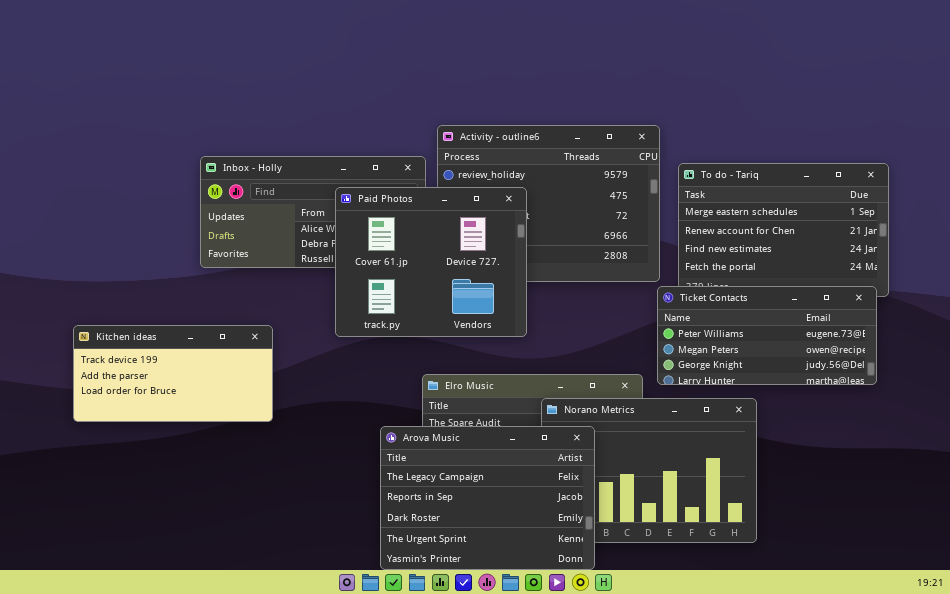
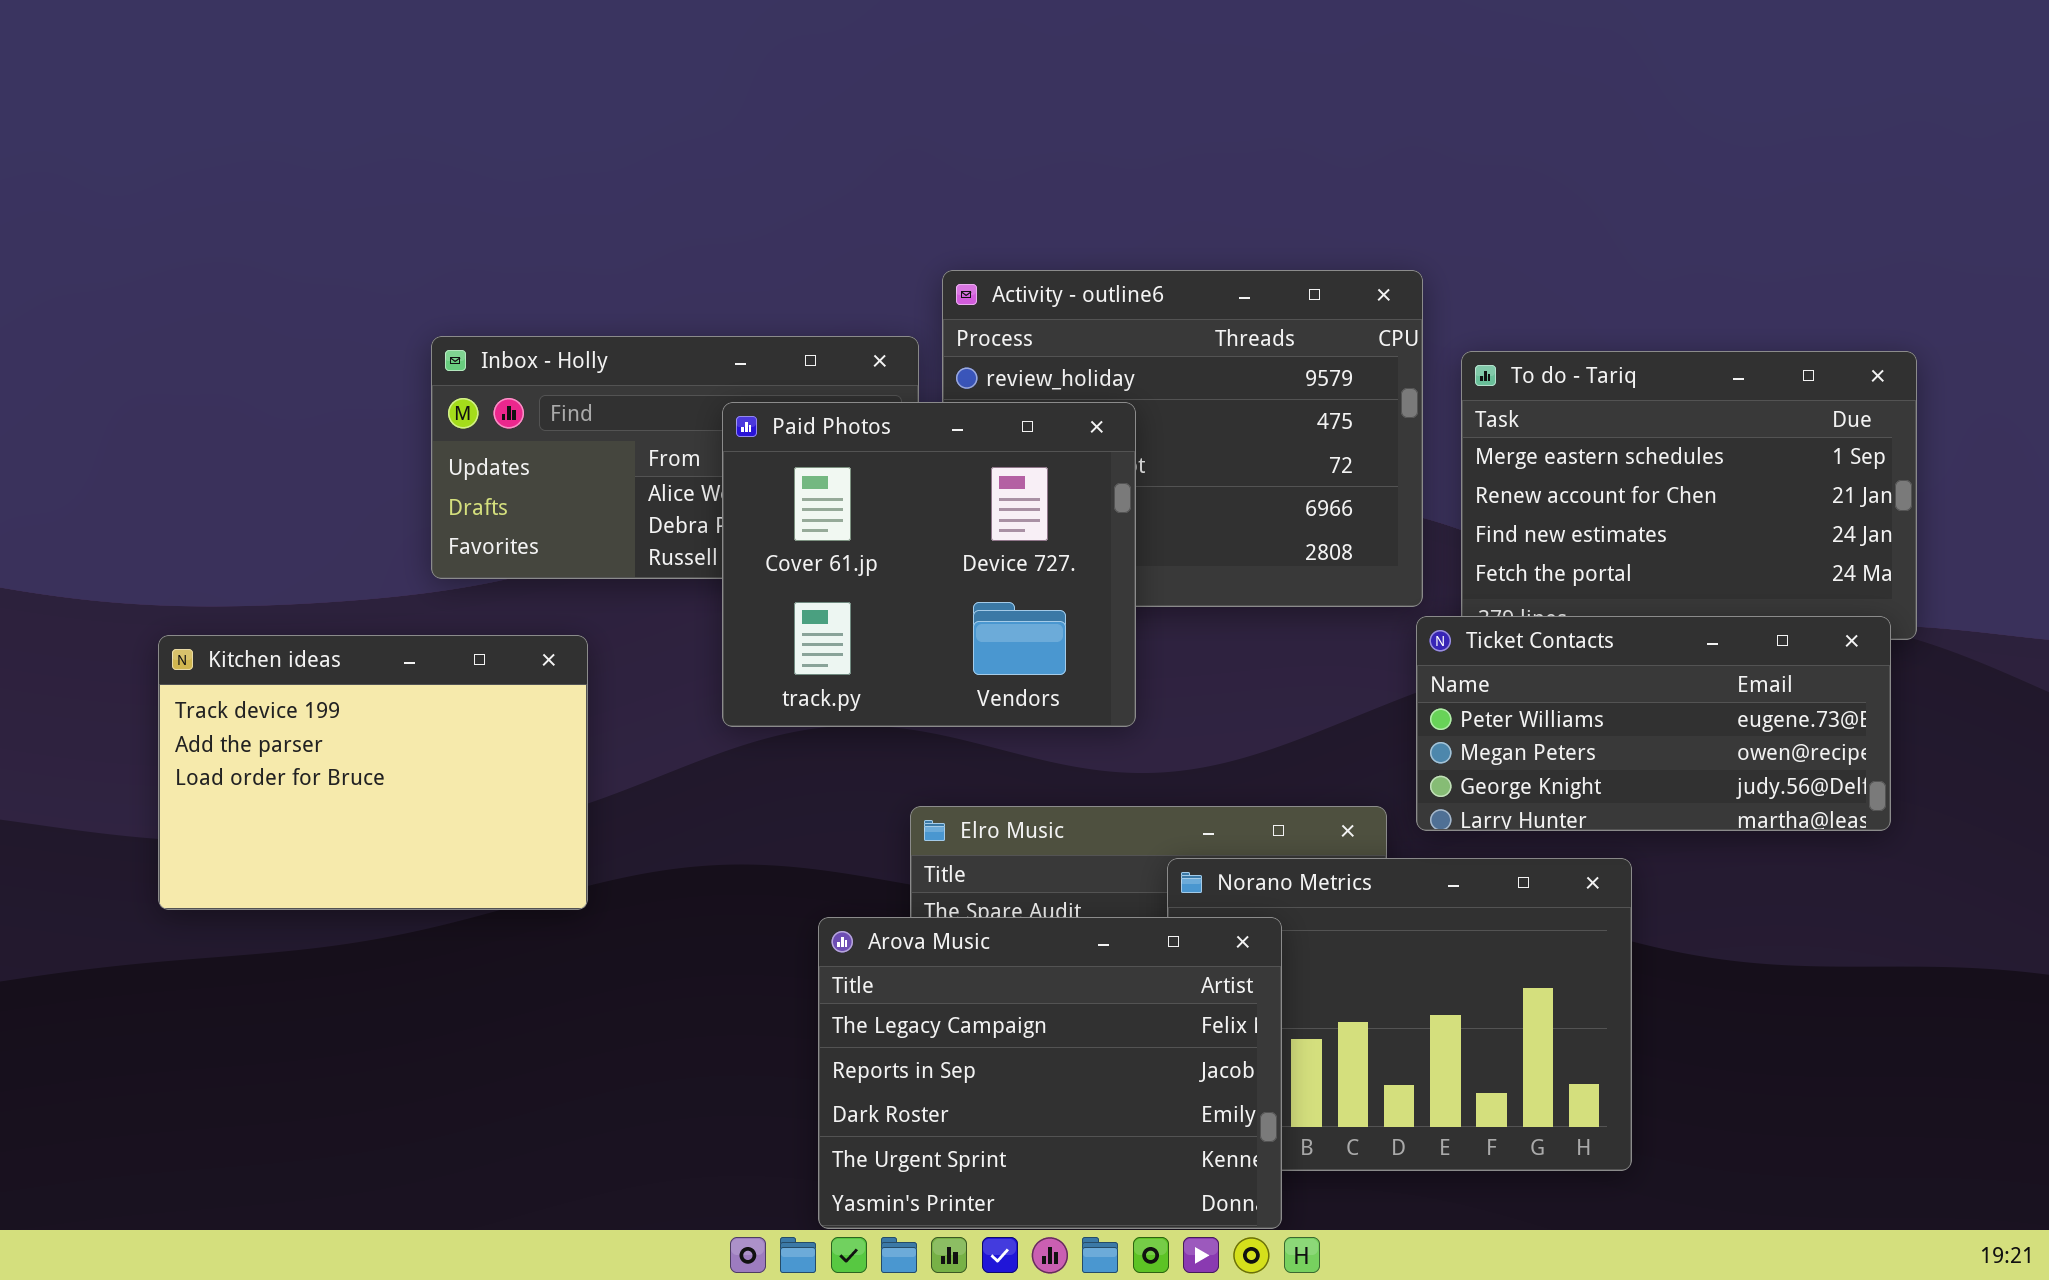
Kitchen ideas: [73,325,273,422] -> [158,635,588,910], resized

